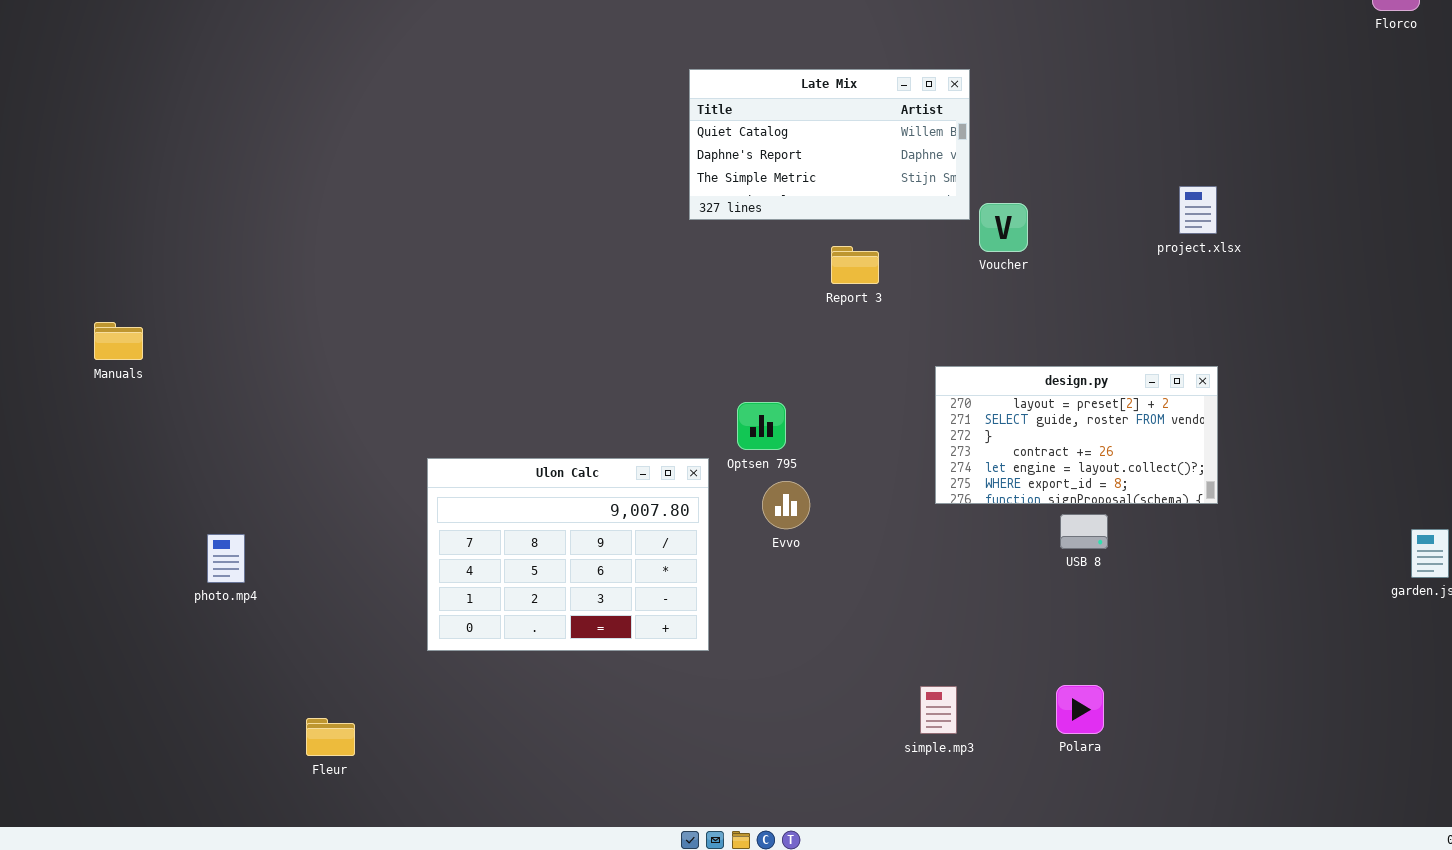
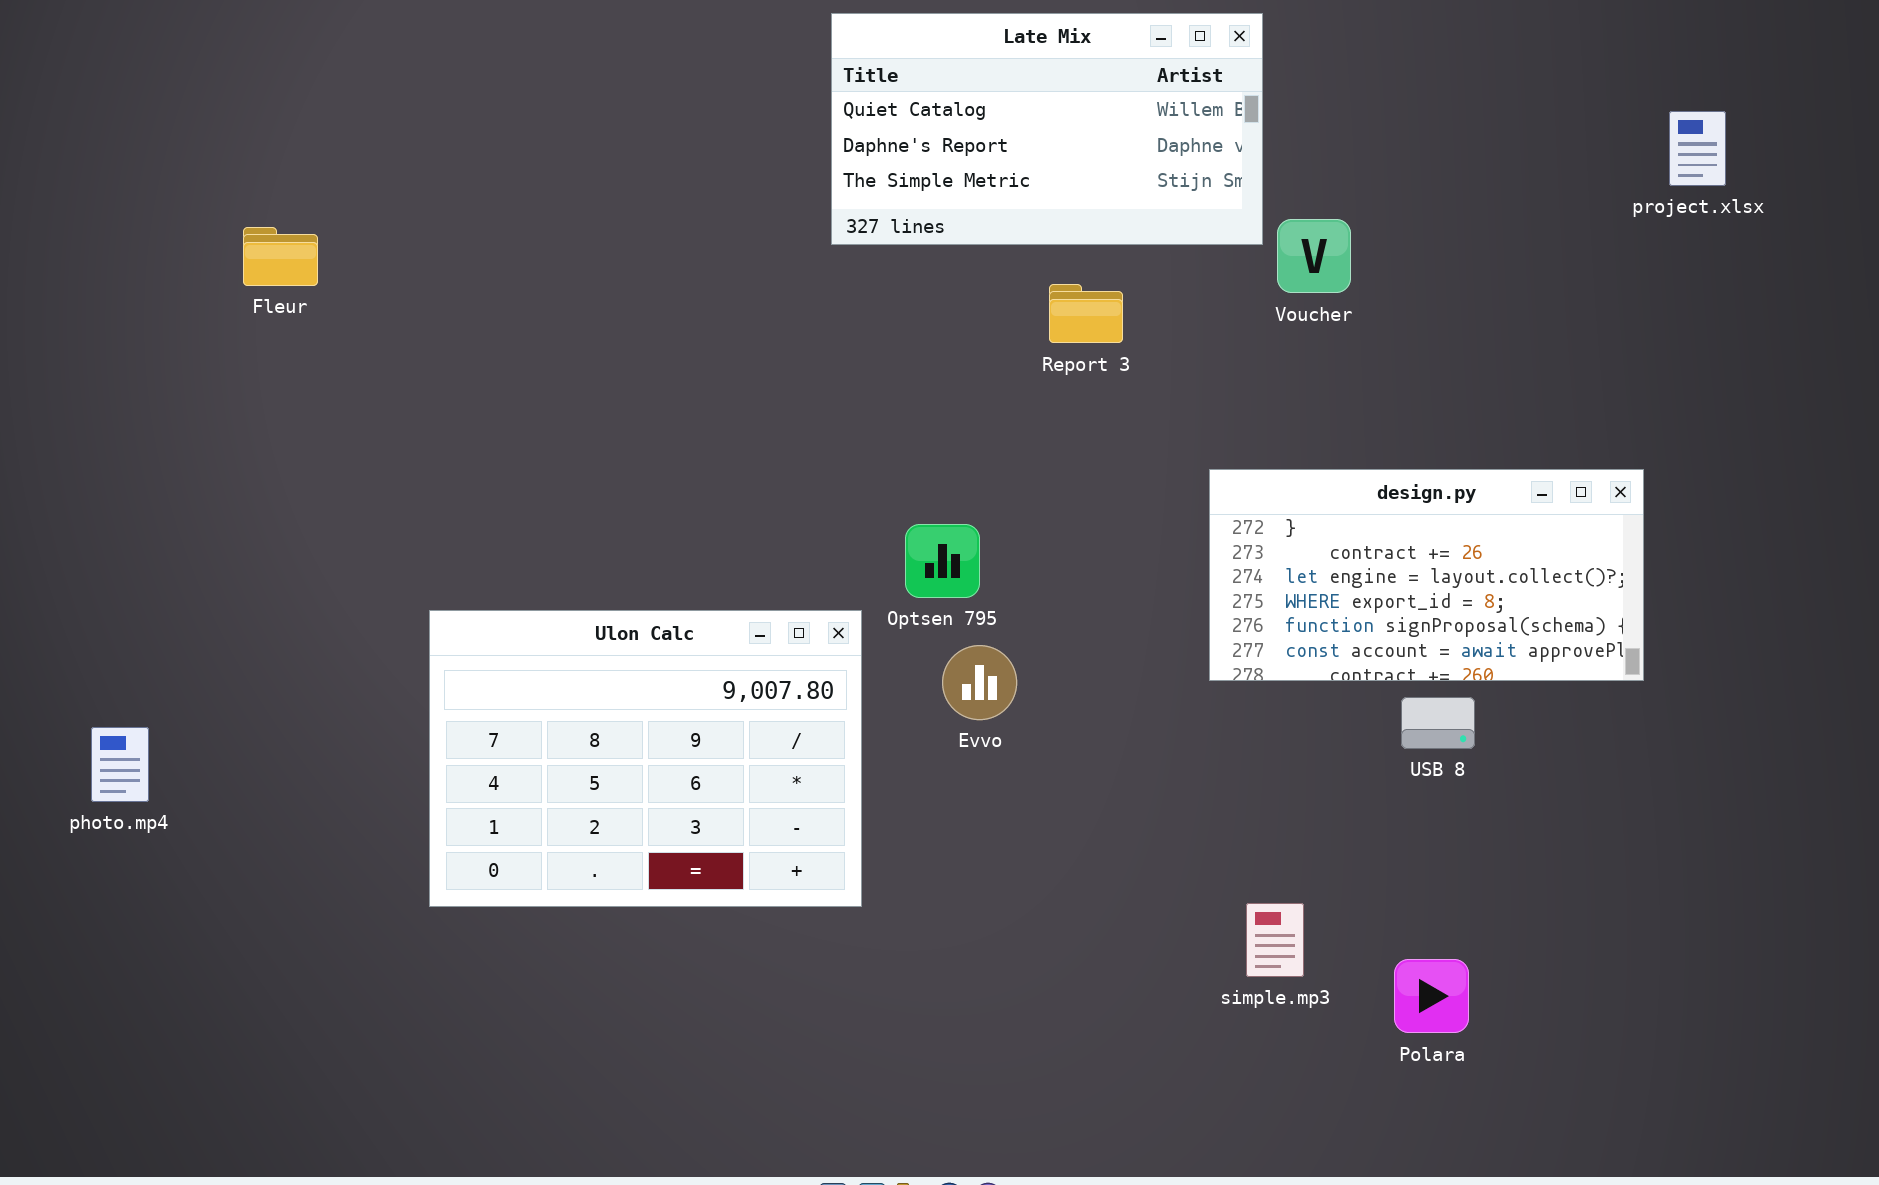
project.xlsx: [1179,186,1217,234] -> [1669,111,1726,186], moved
design.py: [935,366,1218,504] -> [1209,469,1644,681], scrolled down 2 rows
simple.mp3: [920,686,957,734] -> [1246,903,1304,977], moved
Fleur: [306,718,355,756] -> [243,227,318,286], moved

